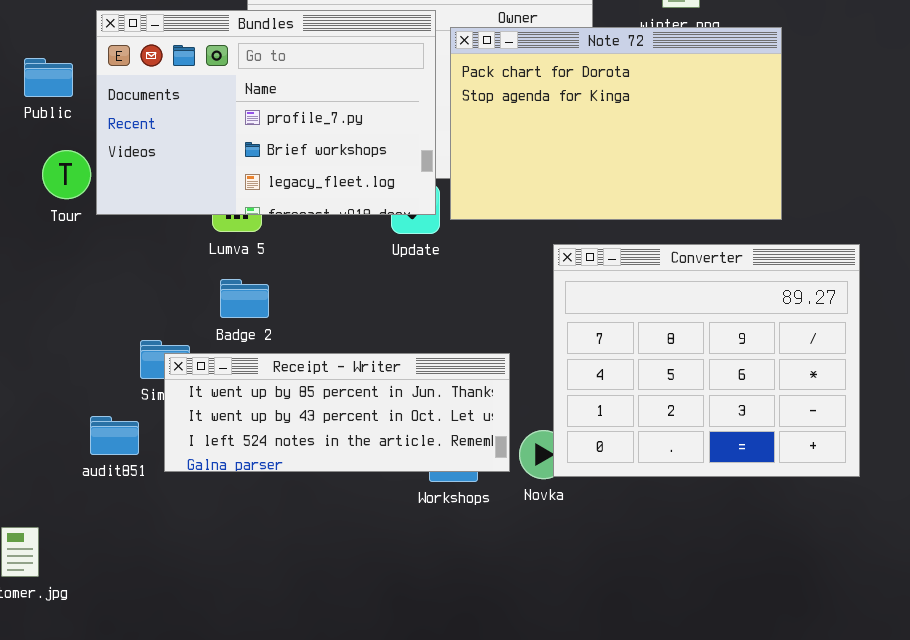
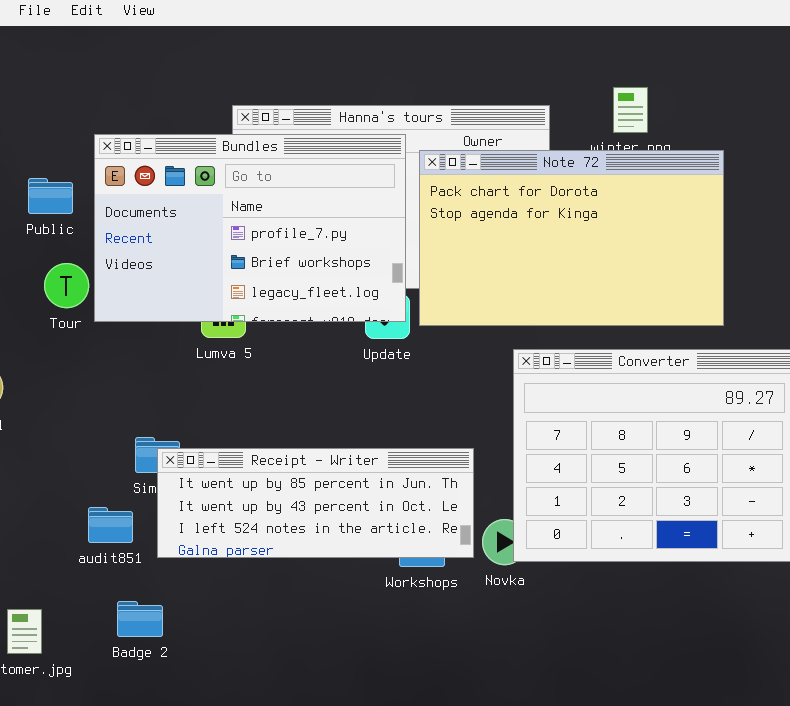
Badge 2: [220,279,269,318] -> [117,601,163,637], moved

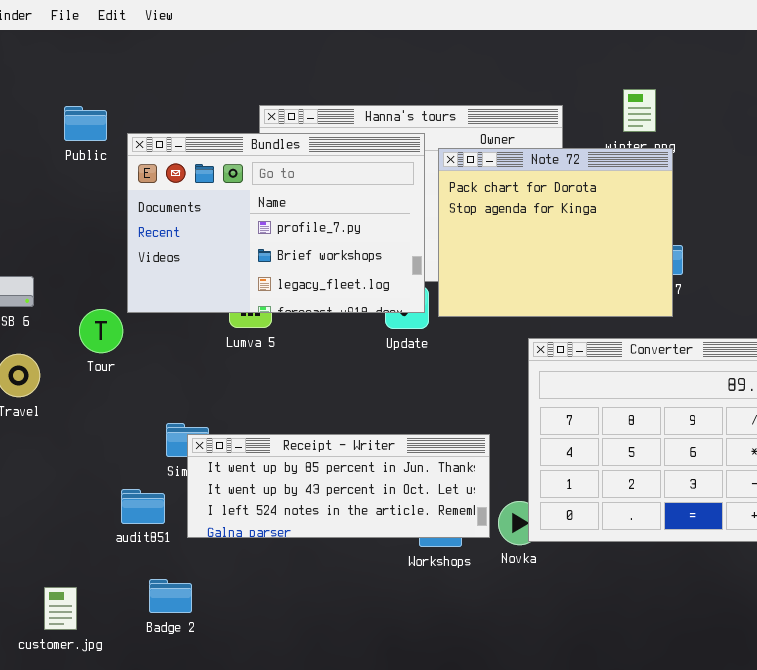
Note 72: [419,150,724,326] -> [438,148,673,317], resized
Public: [28,178,73,214] -> [64,106,107,141], moved
Tour: [44,263,89,308] -> [79,309,123,353], moved

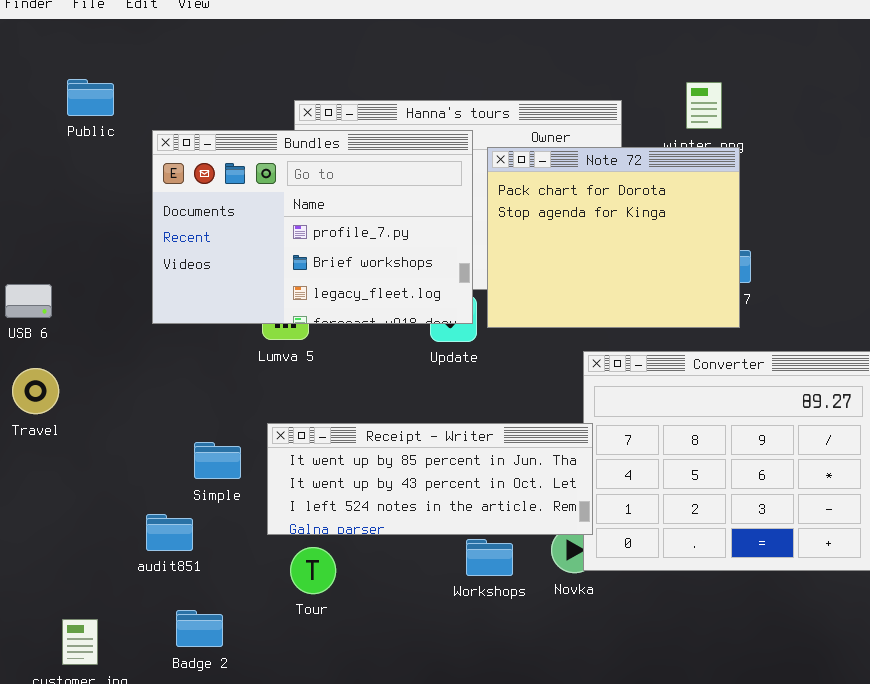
Public: [64,106,107,141] -> [67,79,114,116], moved
Tour: [79,309,123,353] -> [290,547,336,594], moved
Receipt - Writer: [187,434,490,538] -> [267,423,593,535], moved

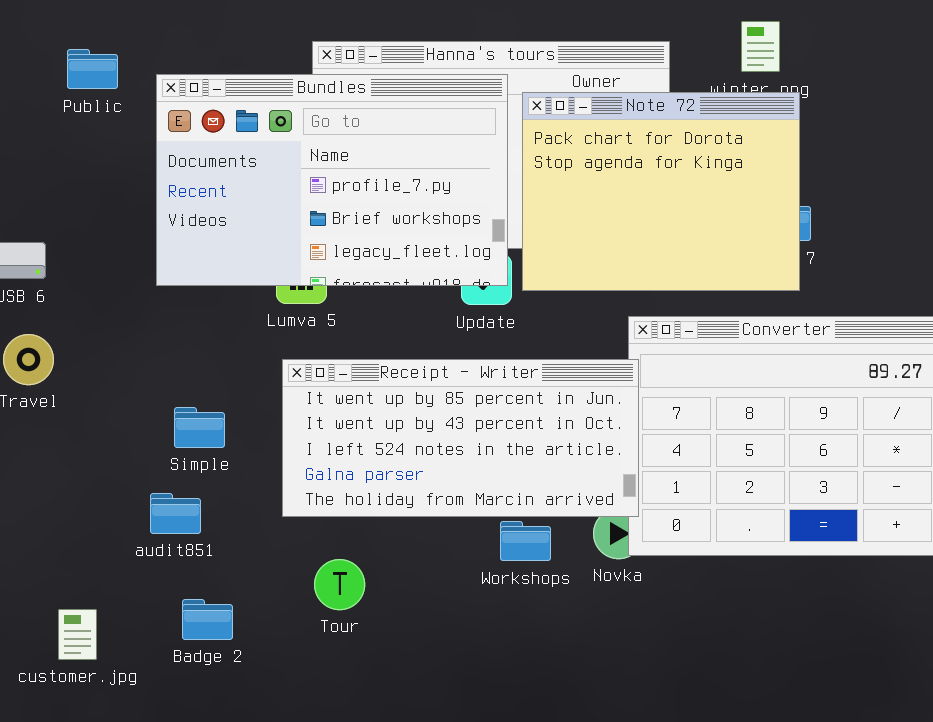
Public: [67,79,114,116] -> [67,49,118,89], moved
Receipt - Writer: [267,423,593,535] -> [282,359,639,517], resized
Simple: [194,442,241,479] -> [174,407,225,448], moved
Tour: [290,547,336,594] -> [314,559,365,610], moved

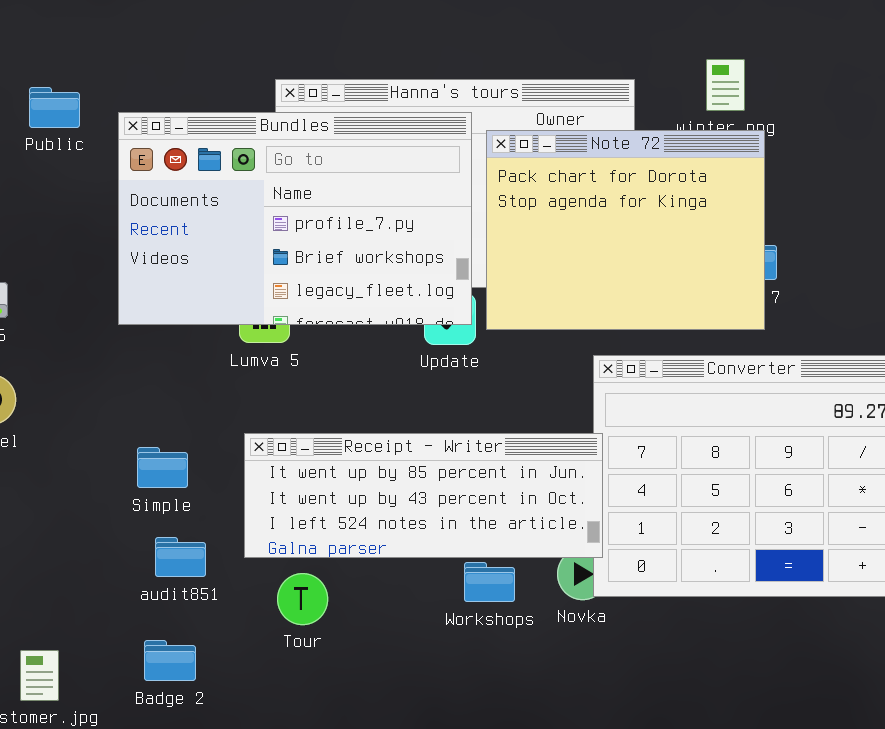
Receipt - Writer: [282,359,639,517] -> [244,433,603,558], resized
audit851: [150,493,201,534] -> [155,537,206,577], moved
Tour: [314,559,365,610] -> [277,573,328,625], moved

